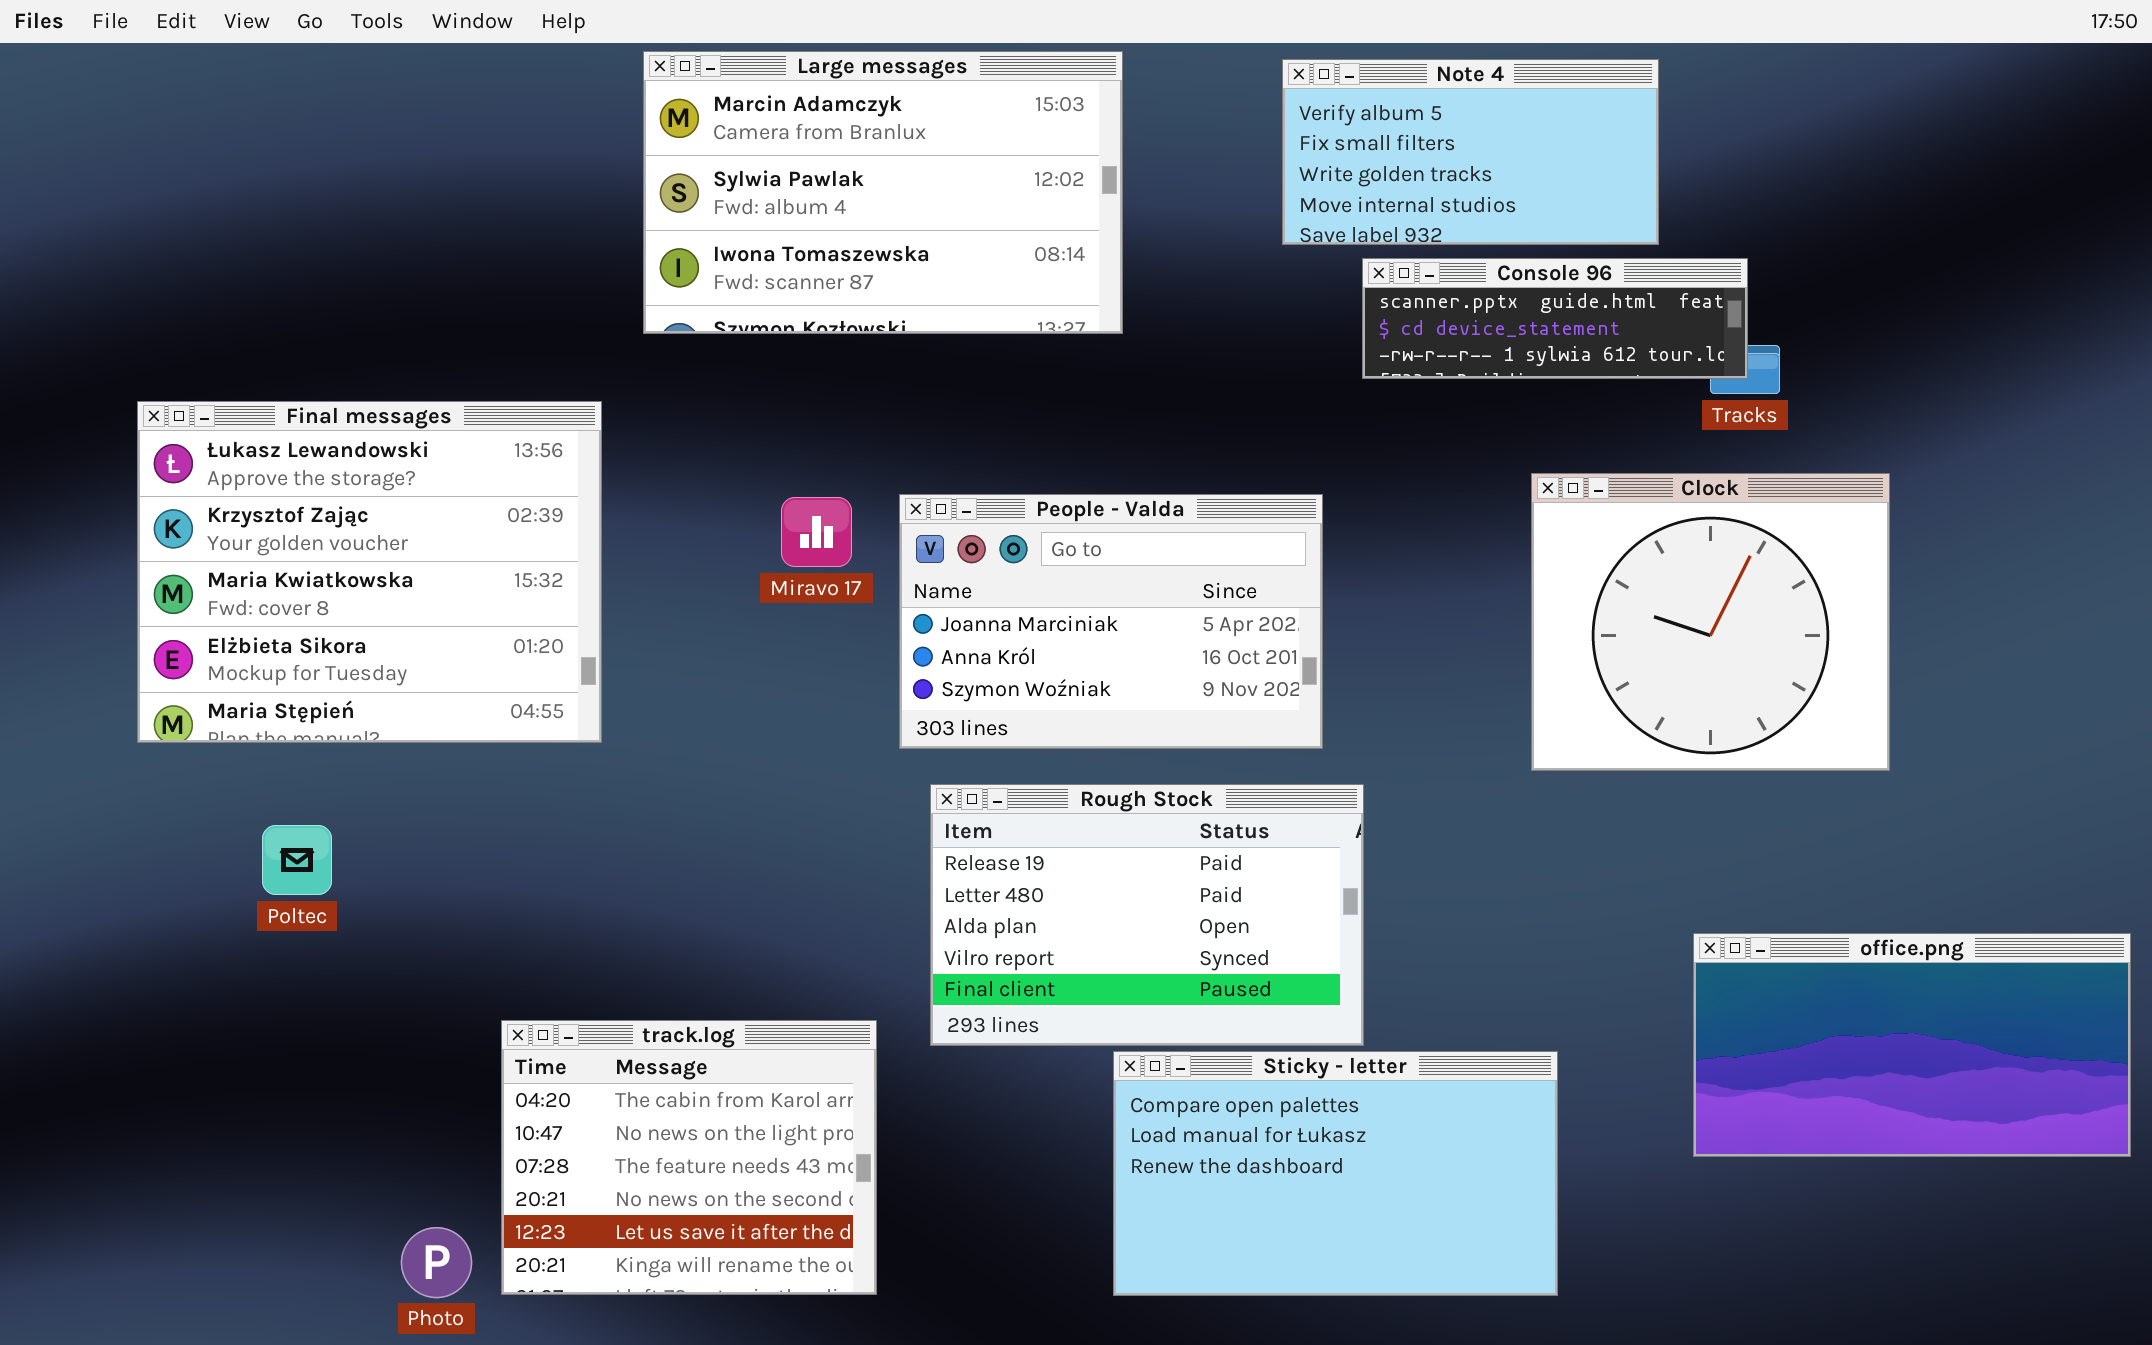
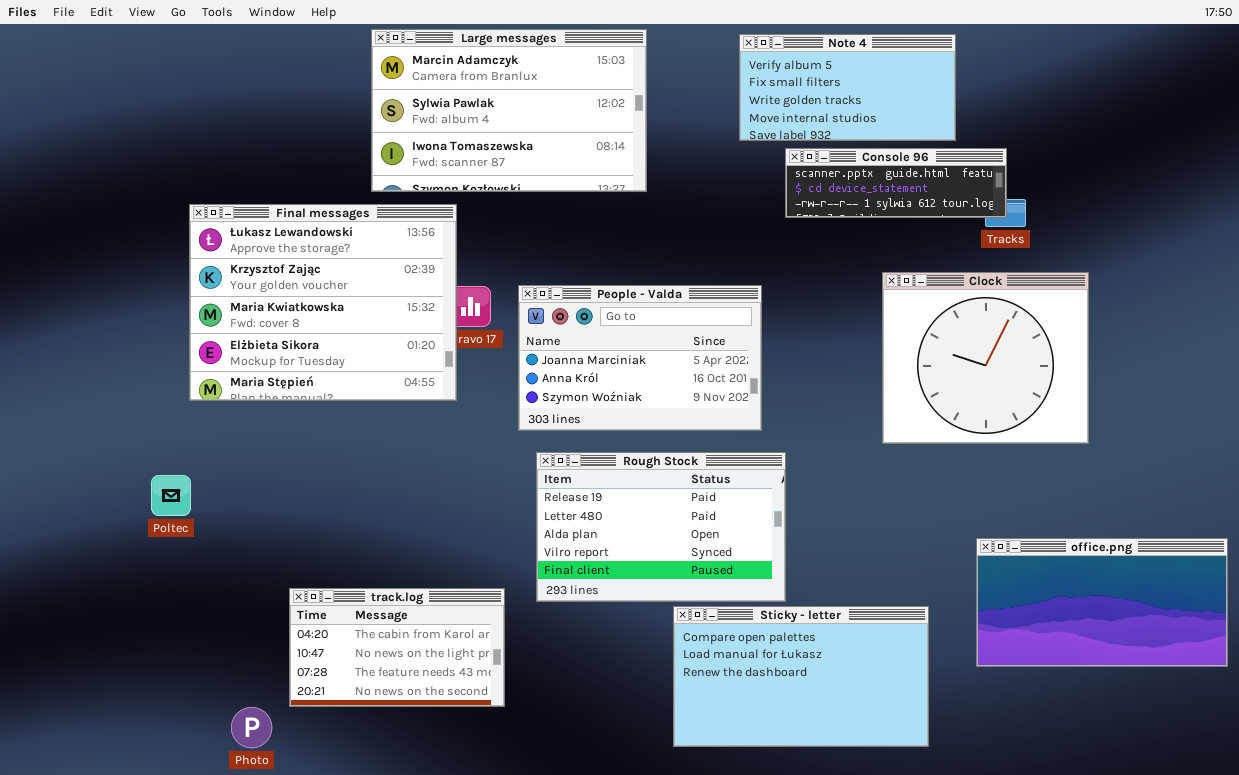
Final messages: [137,401,602,743] -> [189,204,457,401], moved
track.log: [501,1020,877,1295] -> [289,588,505,707], resized
Sticky - letter: [1113,1051,1558,1296] -> [673,606,929,747], moved

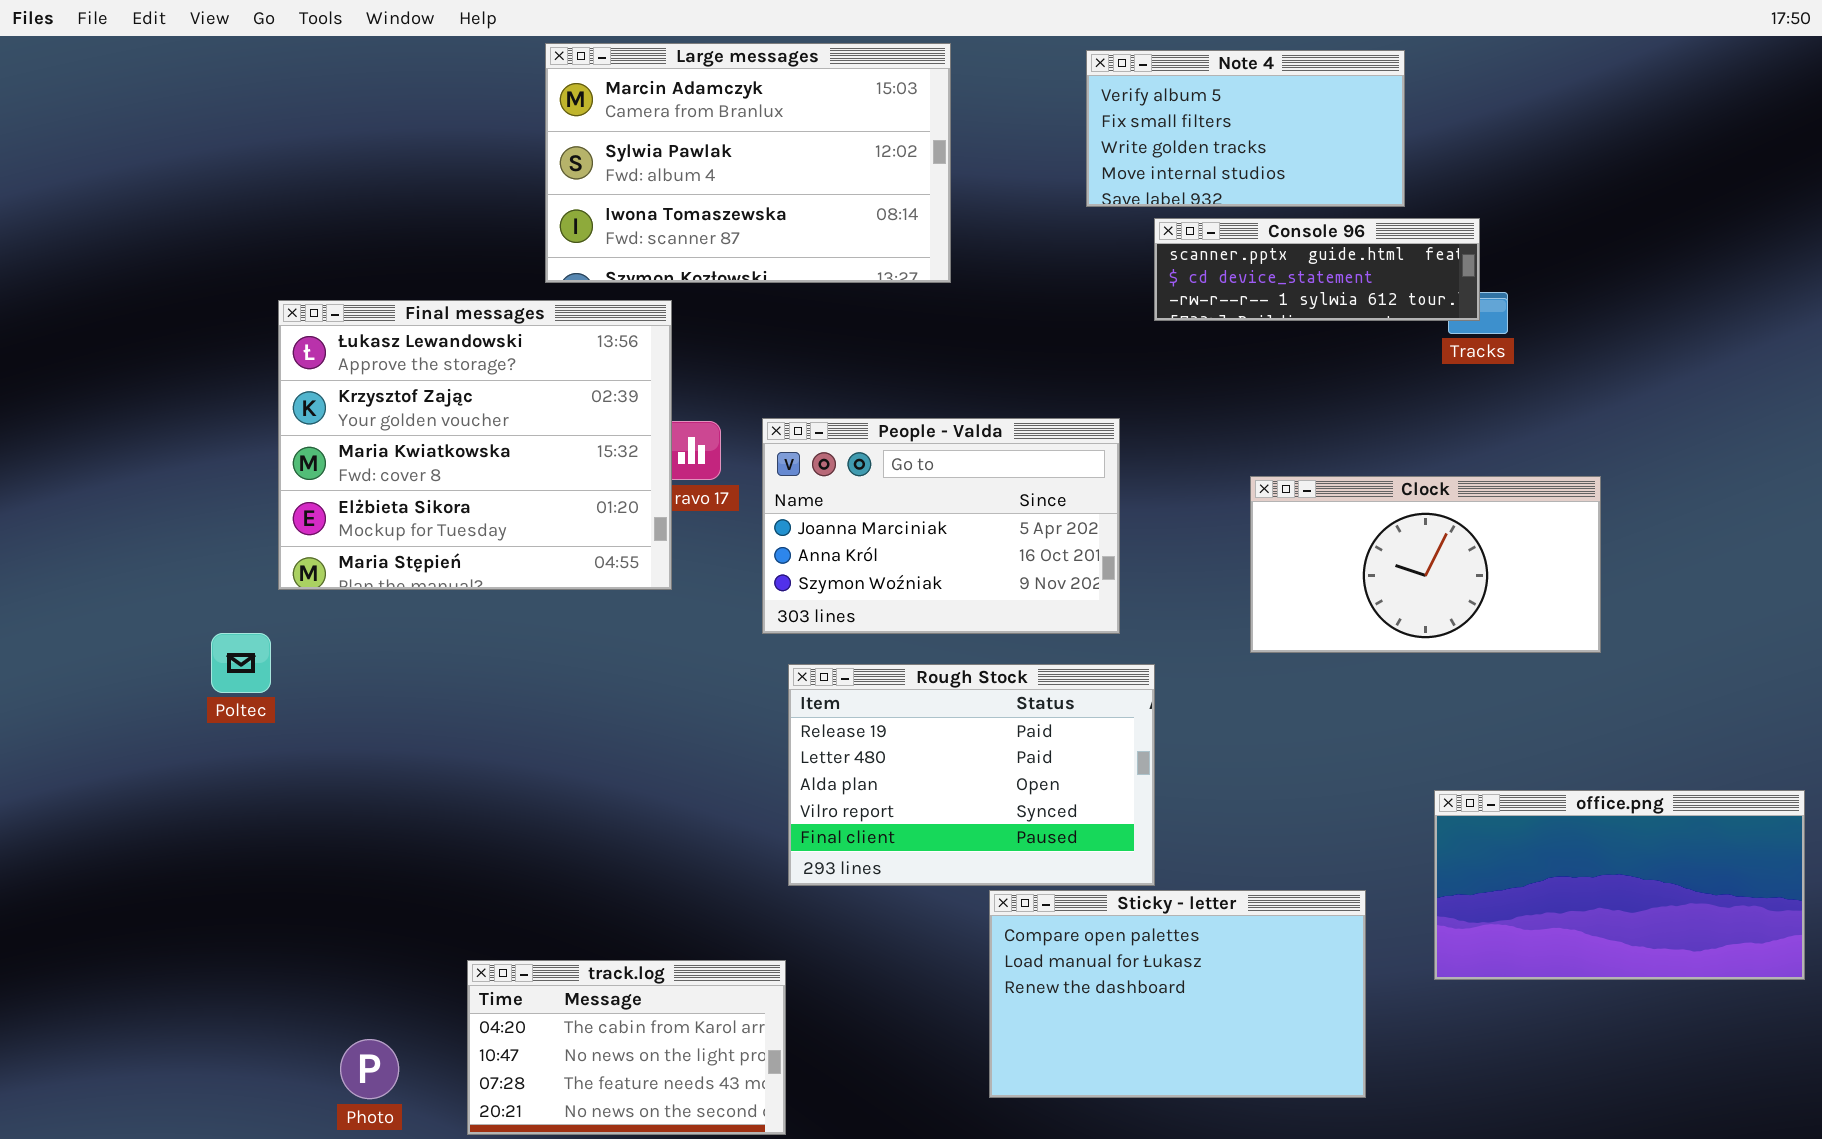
Clock: [882,272,1089,444] -> [1250,476,1601,653], resized
Poltec: [151,475,191,516] -> [211,633,271,693], moved
track.log: [289,588,505,707] -> [467,960,786,1135], moved

